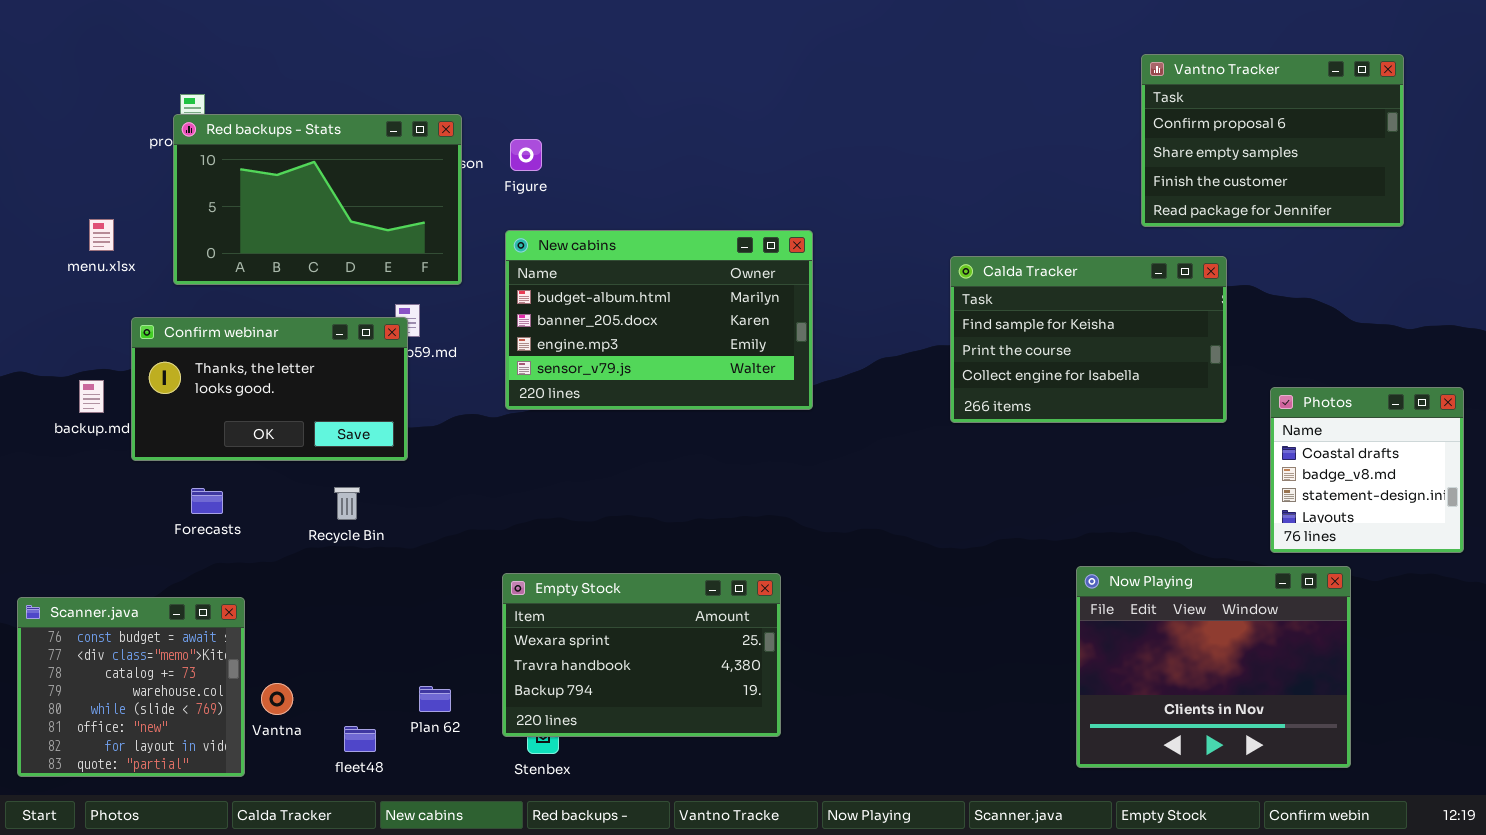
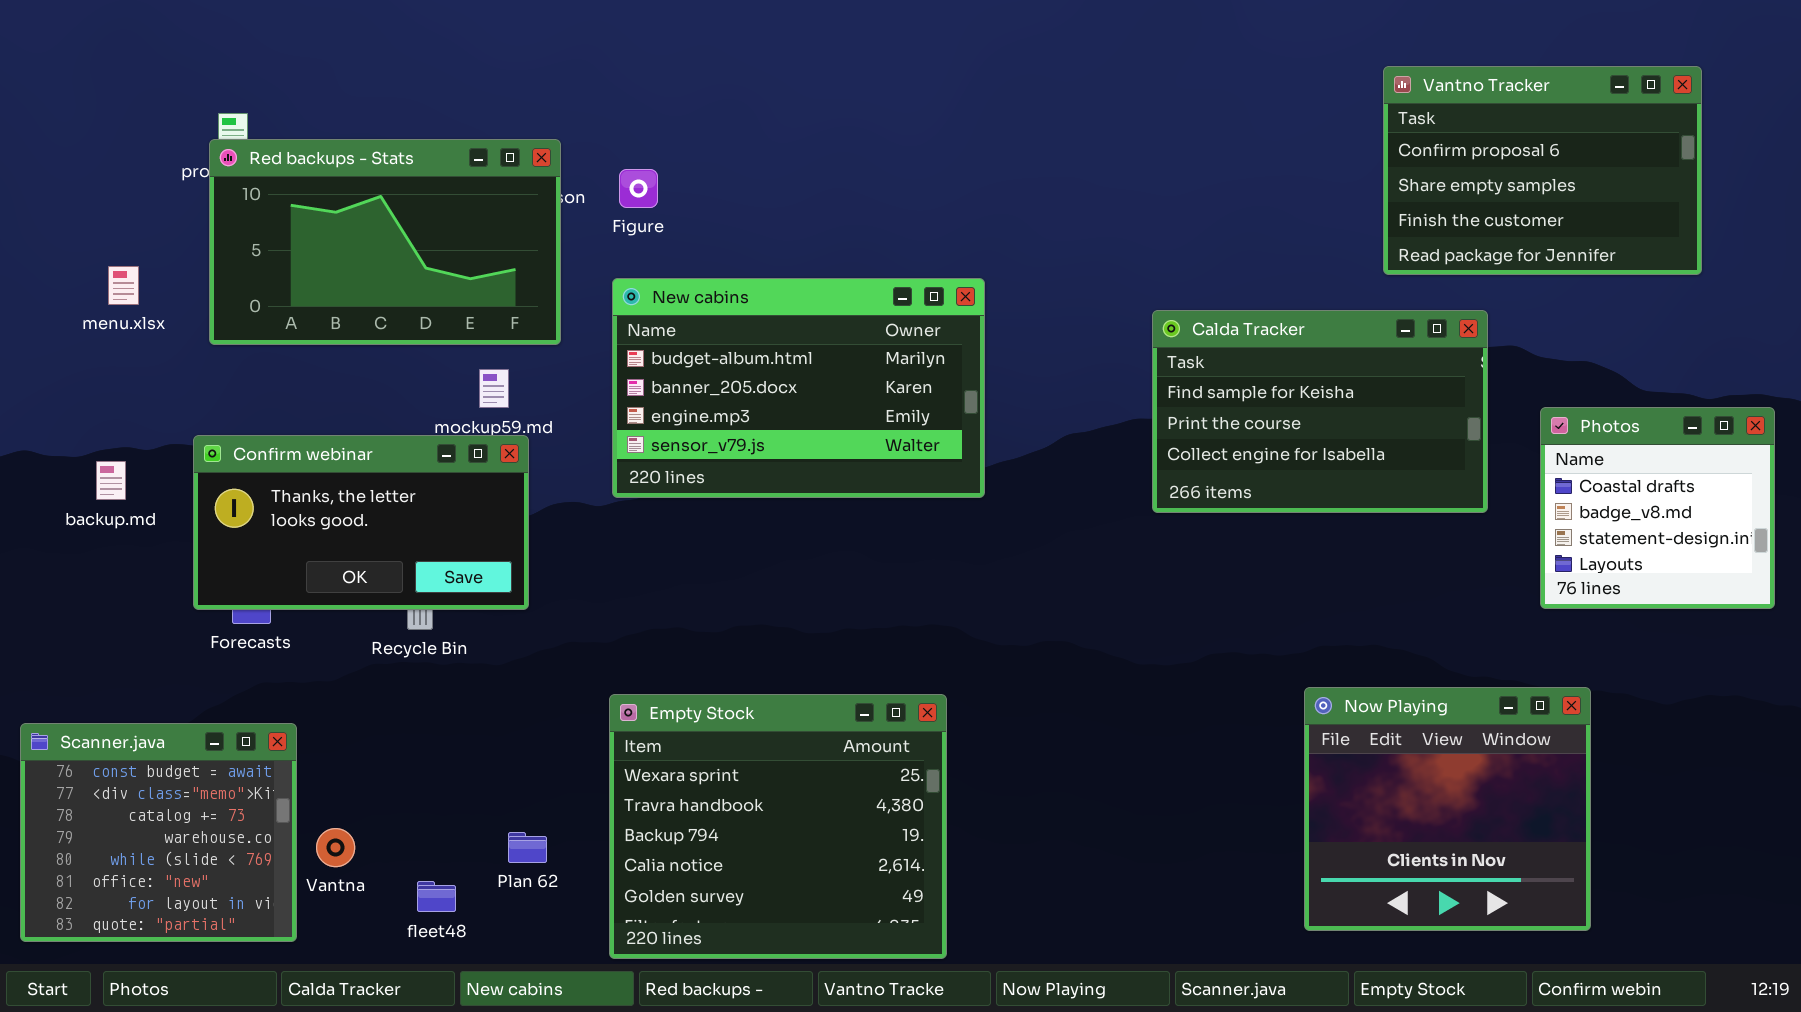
Confirm webinar: [131,317,408,461] -> [193,435,529,610], moved
Photos: [1270,387,1464,553] -> [1540,407,1775,609], moved
Now Playing: [1076,566,1351,768] -> [1304,687,1591,931], resized
Empty Stock: [502,573,781,737] -> [609,694,947,959], resized

